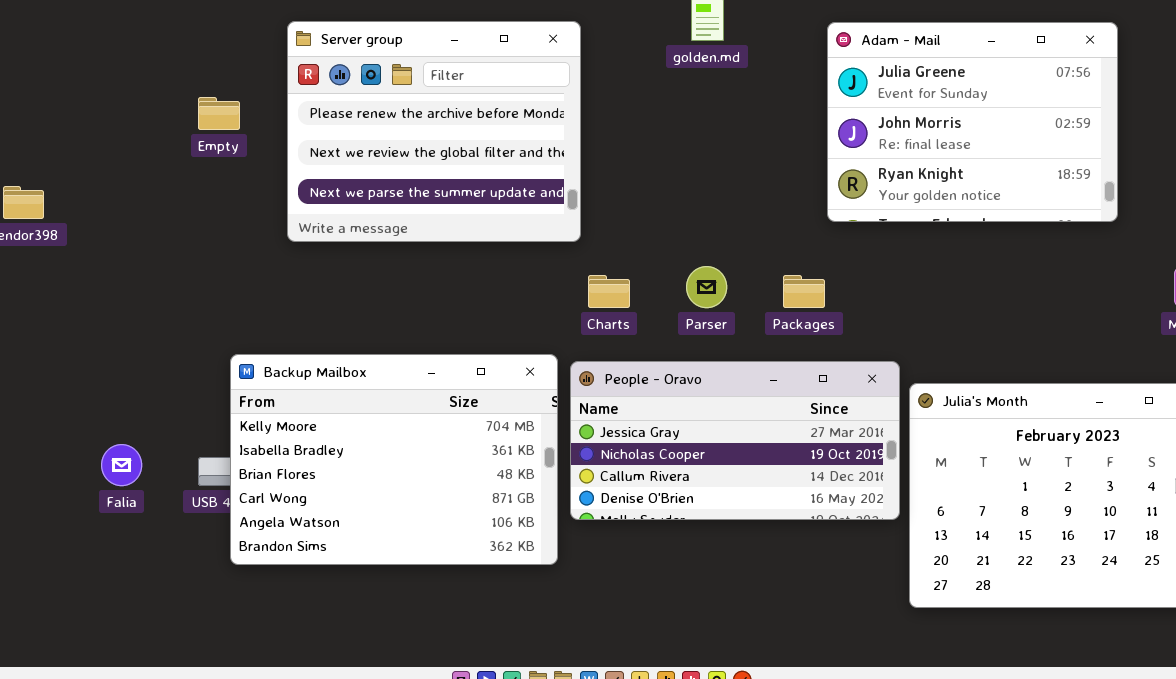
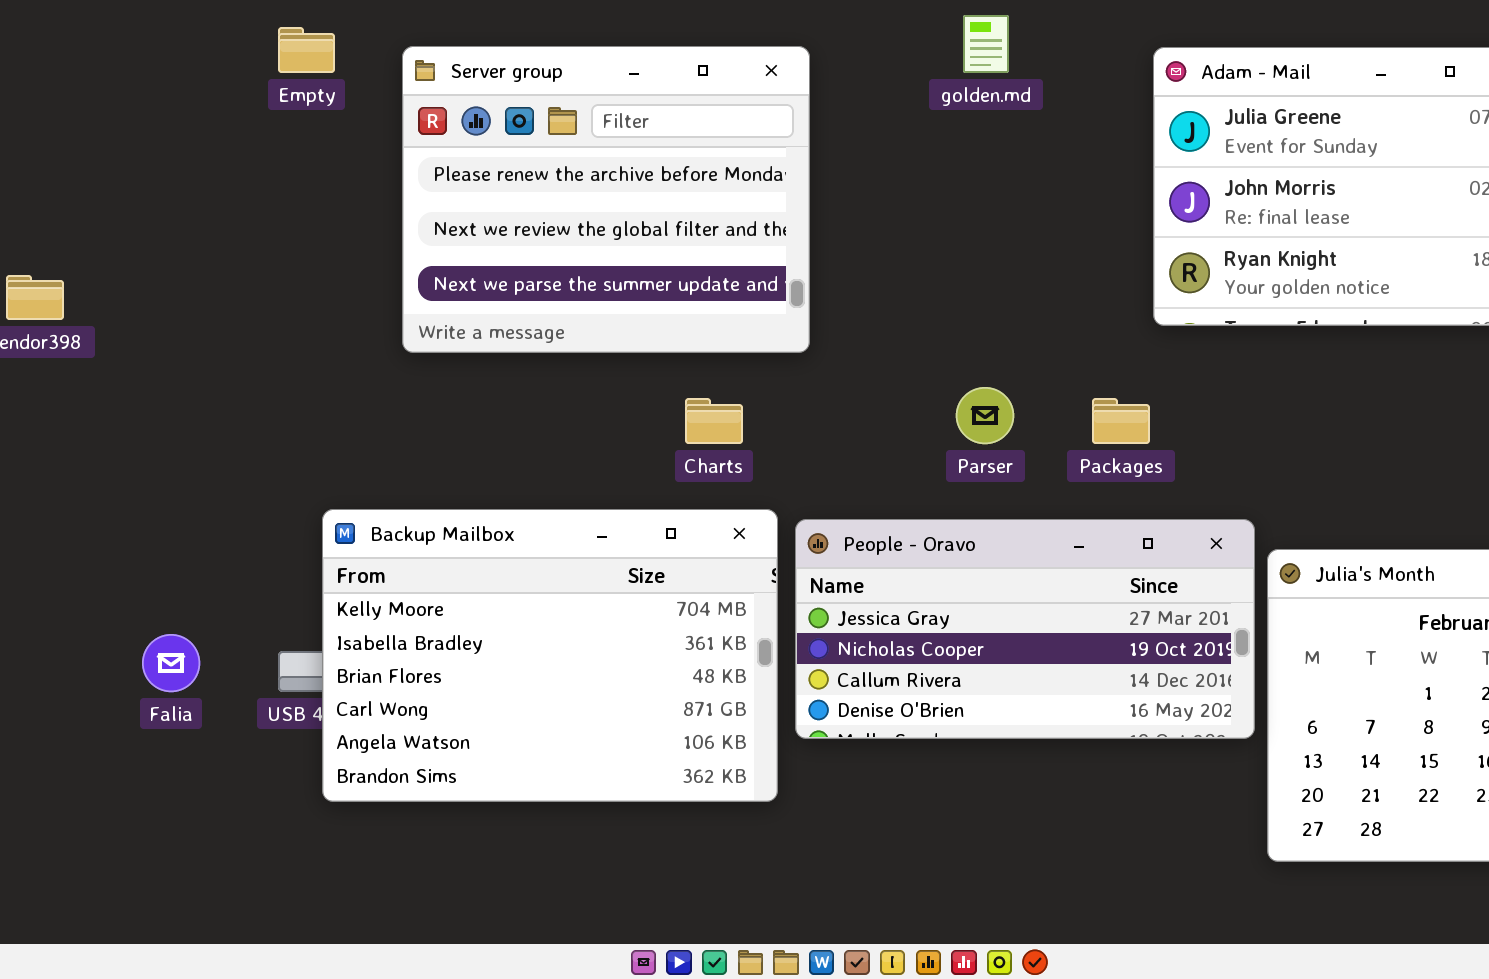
Empty: [198,97,240,130] -> [278,27,335,73], moved
Charts: [588,275,630,308] -> [685,398,743,444], moved

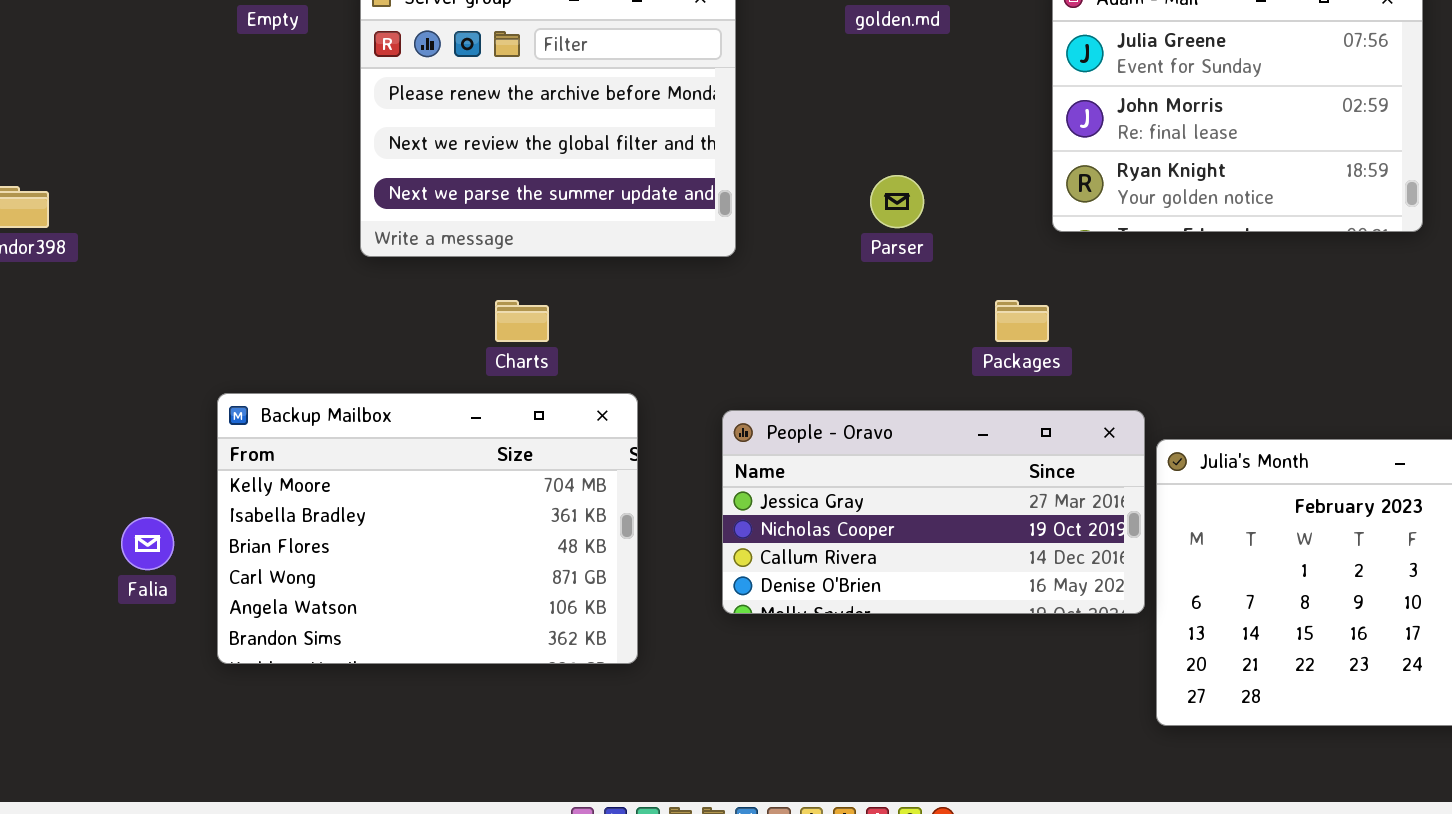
Parser: [956,387,1014,444] -> [870,175,924,228], moved
Charts: [685,398,743,444] -> [495,300,549,342], moved
Backup Mailbox: [322,509,778,802] -> [217,393,638,664], moved

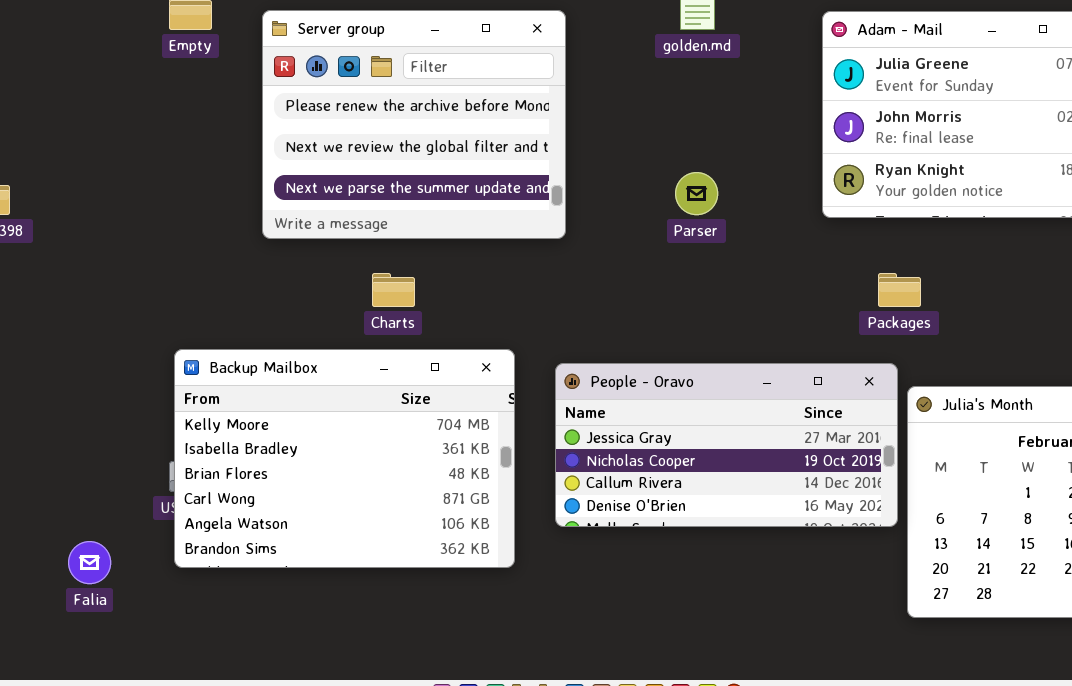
Packages: [995,300,1049,342] -> [878,273,921,307], moved
Backup Mailbox: [217,393,638,664] -> [174,349,515,568], moved
Falia: [121,517,174,570] -> [68,541,111,584], moved

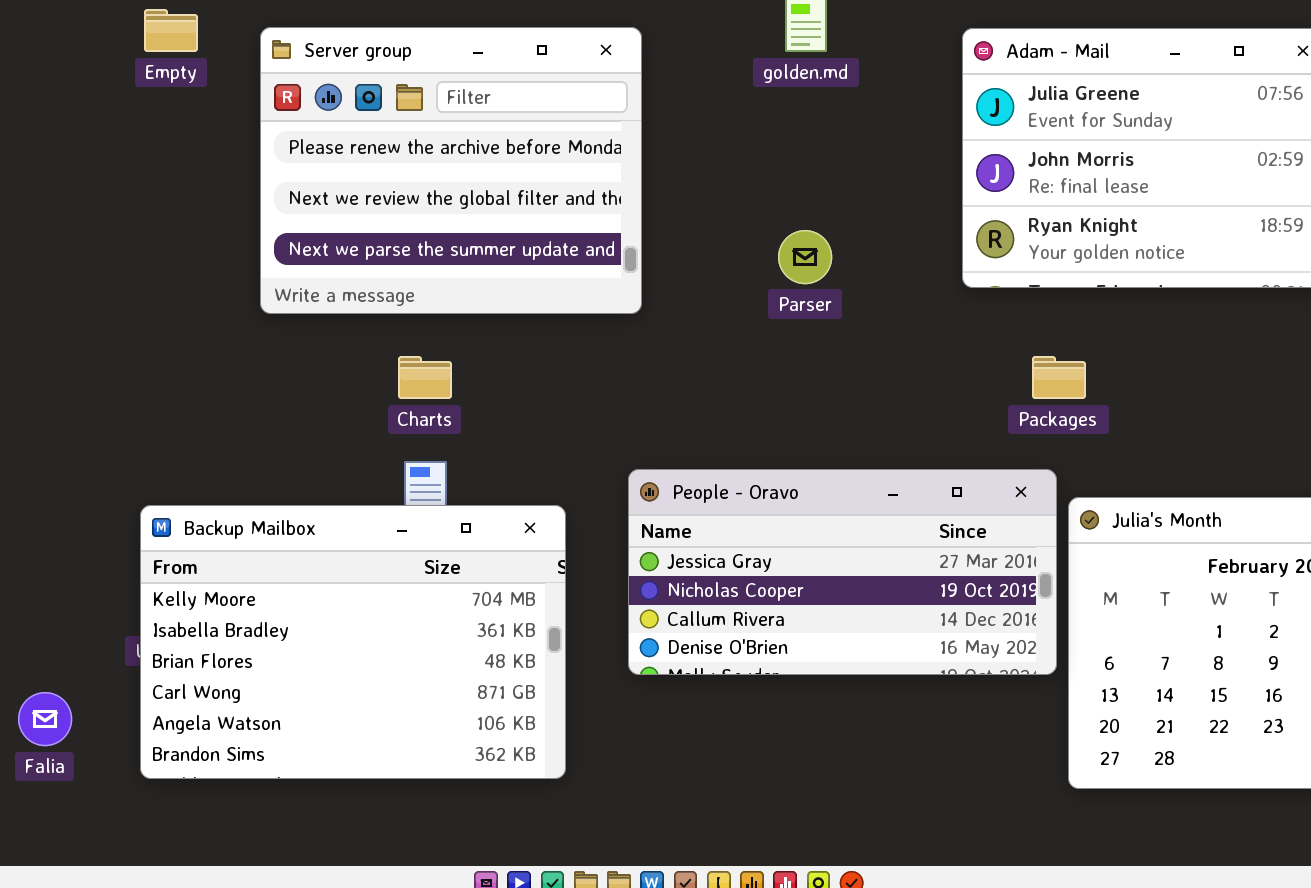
Backup Mailbox: [174,349,515,568] -> [140,505,566,779], moved

